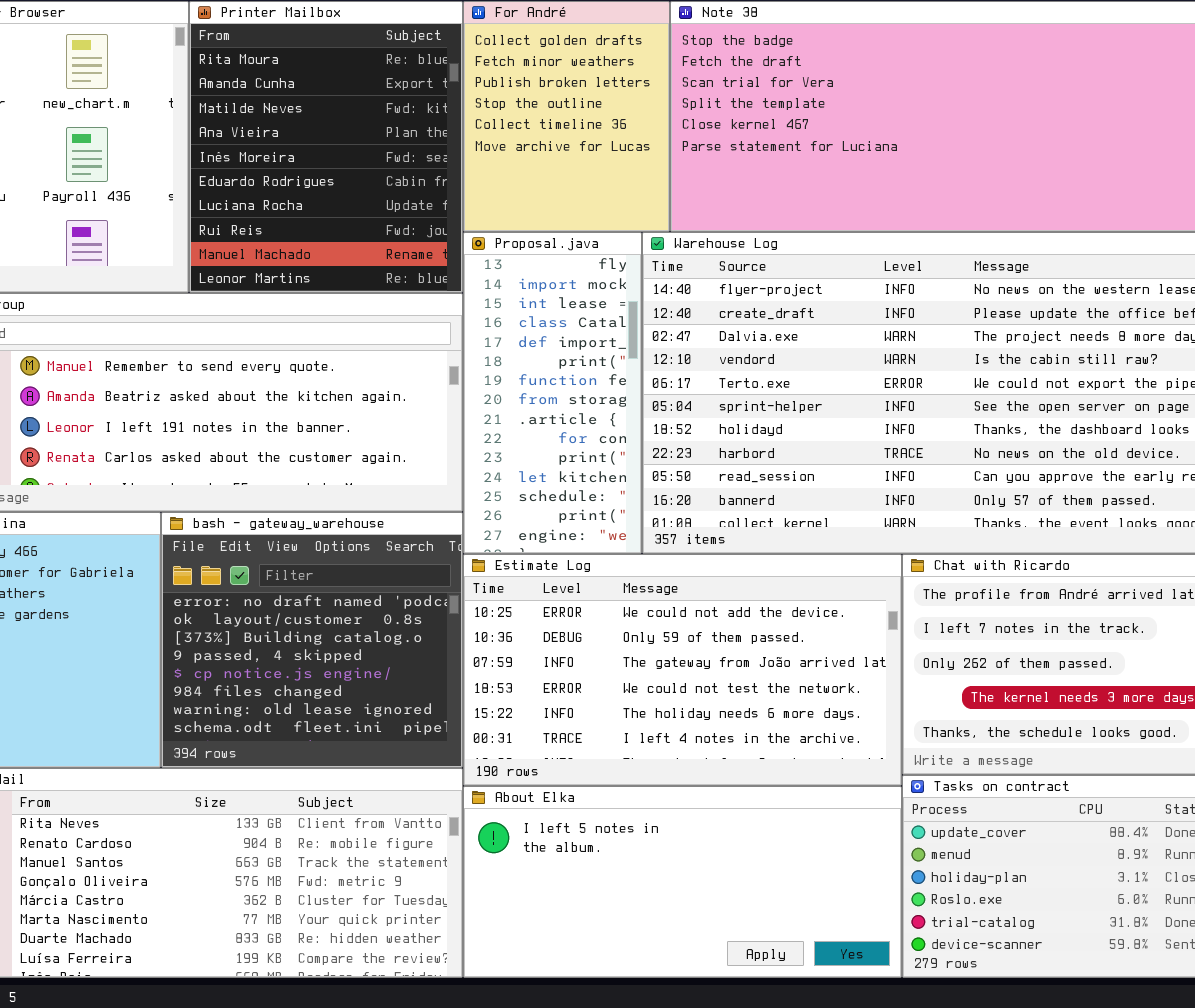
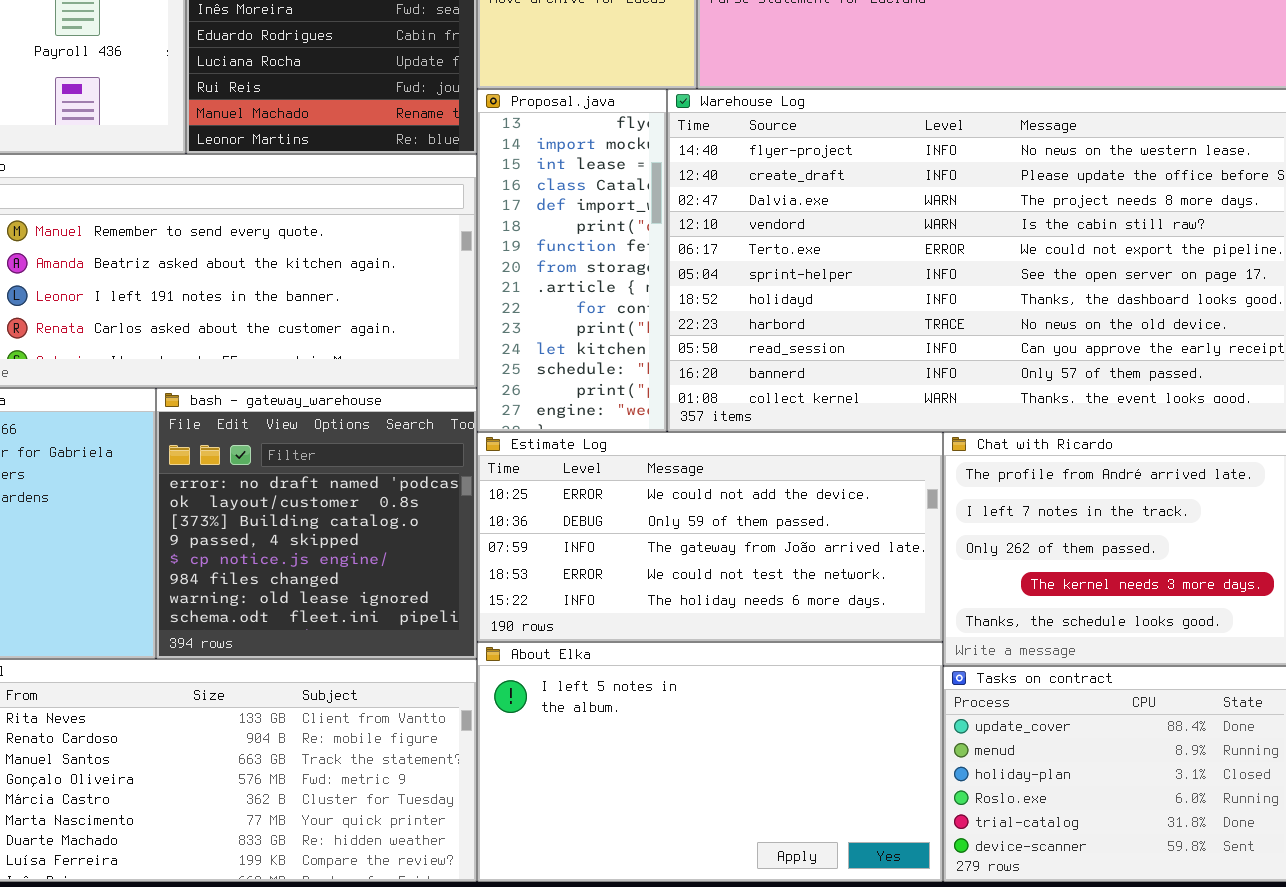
Estimate Log: [463,554,902,786] -> [477,432,943,642], resized
About Elka: [463,786,902,978] -> [477,642,943,882], resized

